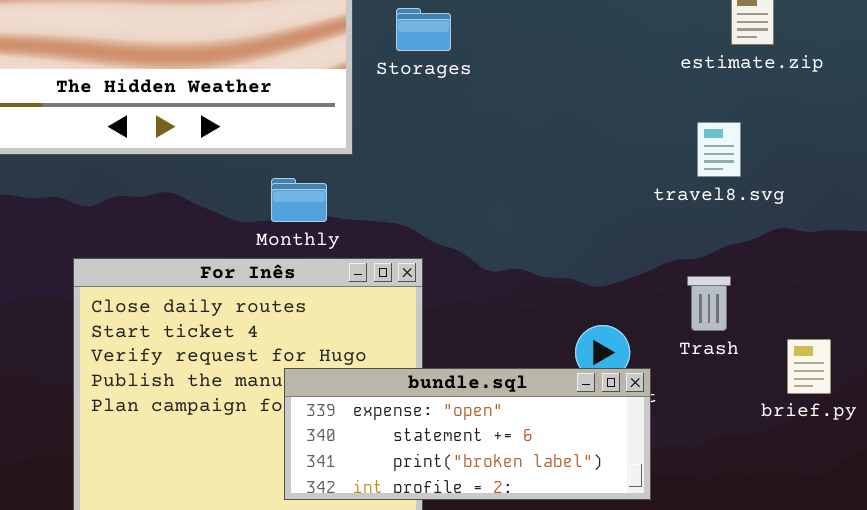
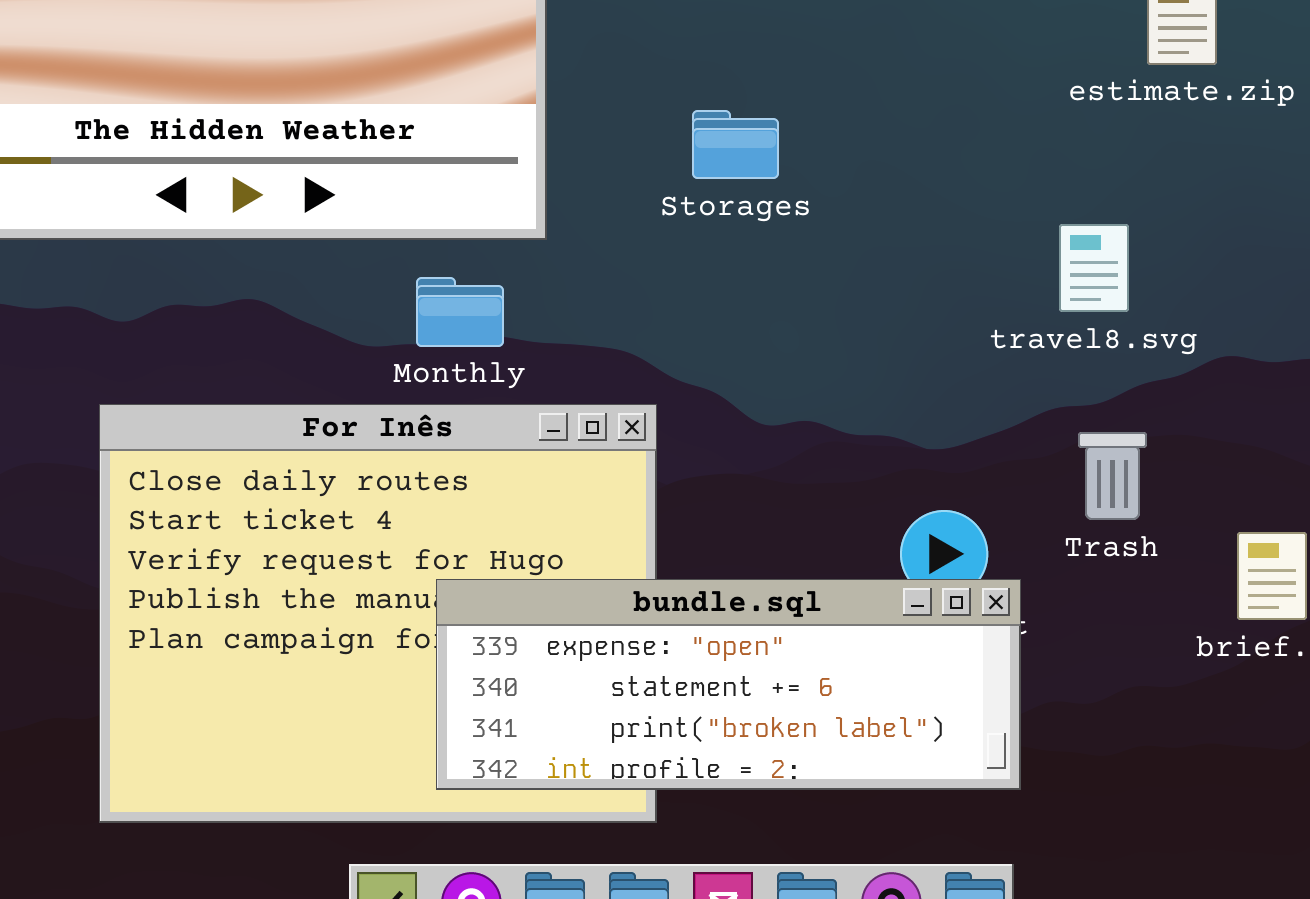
Storages: [396,8,451,51] -> [692,110,779,179], moved
travel8.svg: [697,122,741,177] -> [1059,224,1129,312], moved

